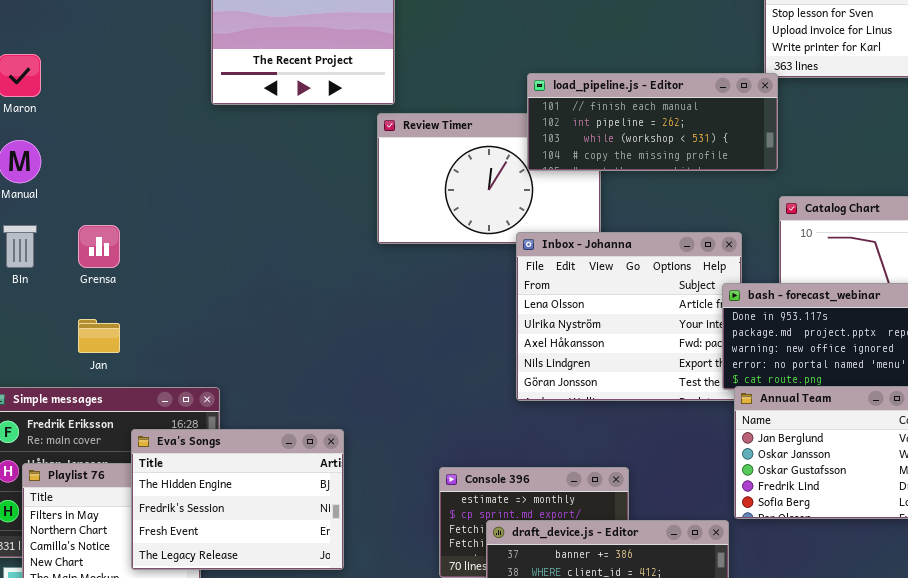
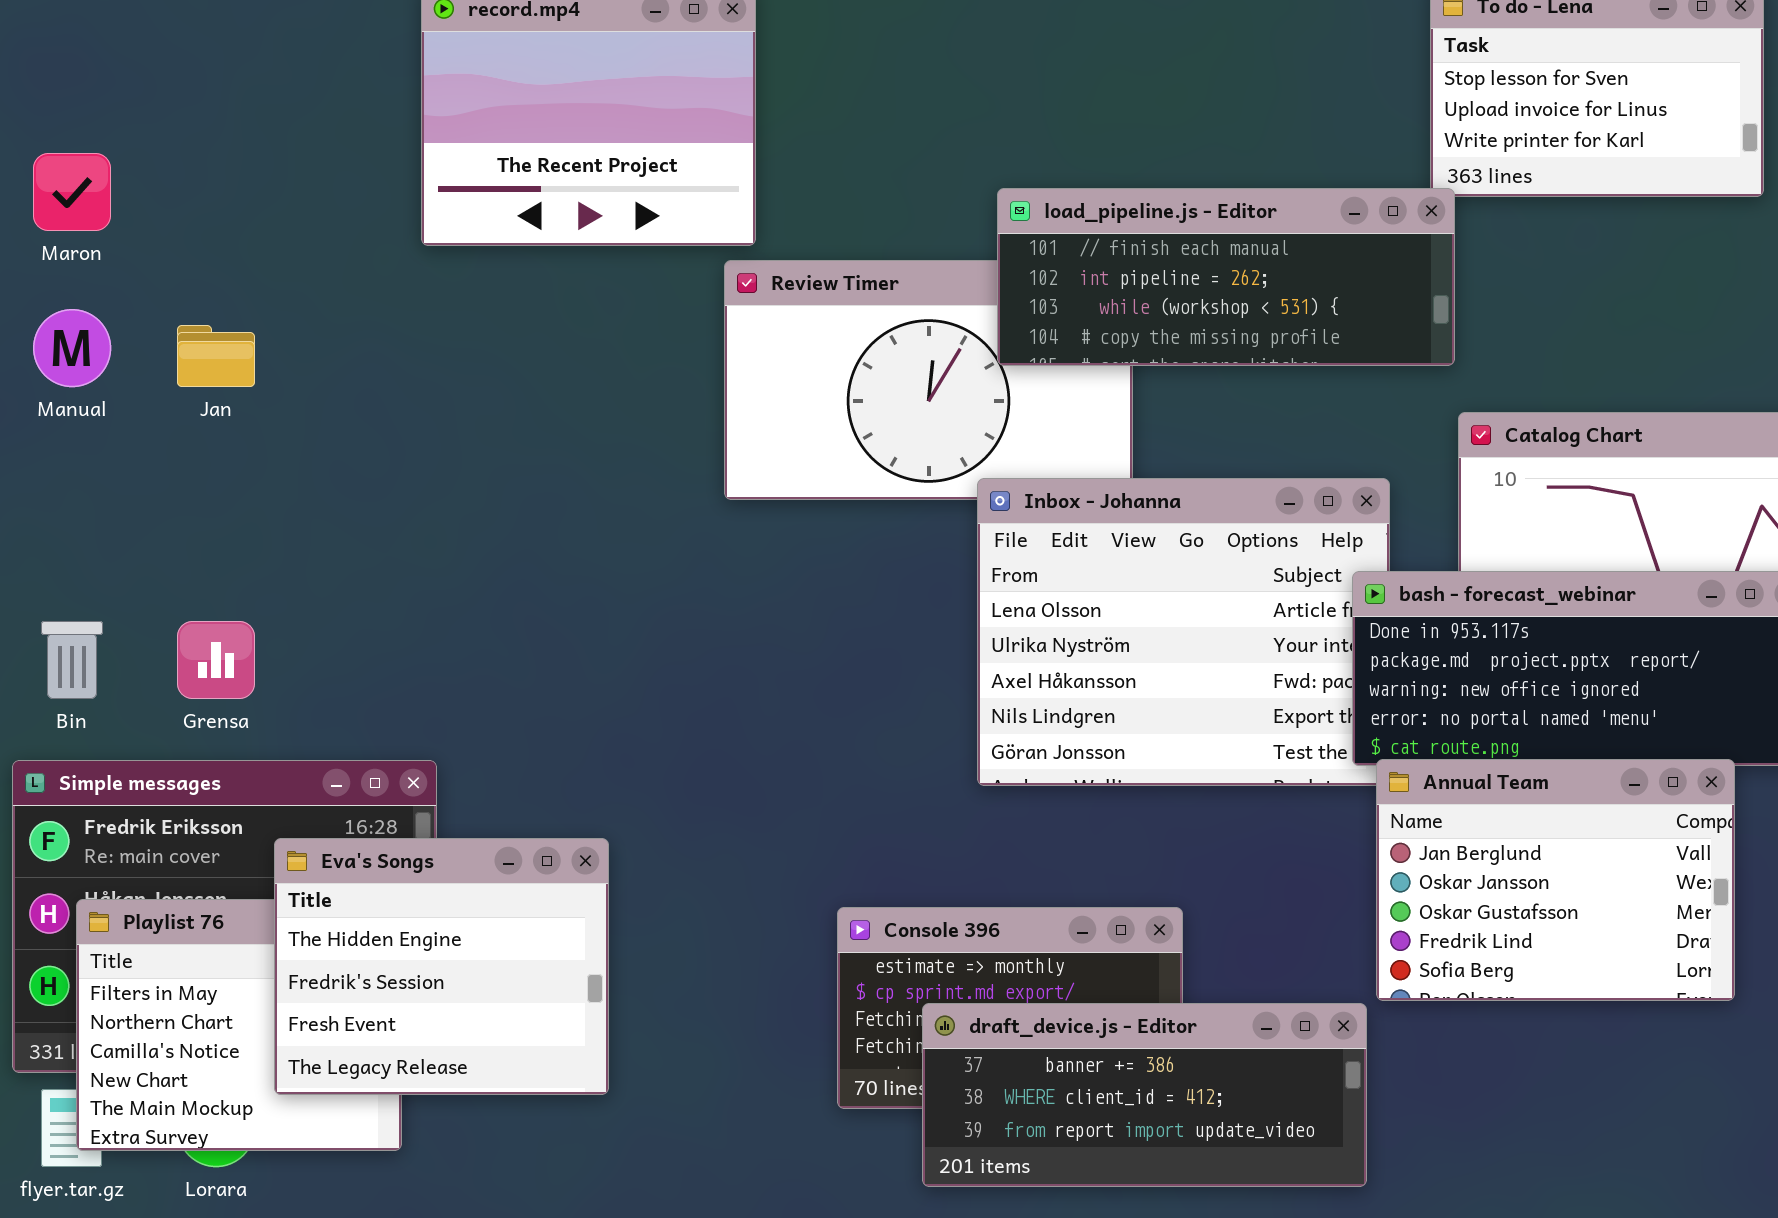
Bin: [3,225,37,268] -> [41,621,103,699], moved
Grensa: [78,225,120,268] -> [177,621,255,699], moved
Jan: [78,319,120,353] -> [177,325,255,387], moved
Eva's Songs: [131,429,344,570] -> [274,838,609,1095], resized

